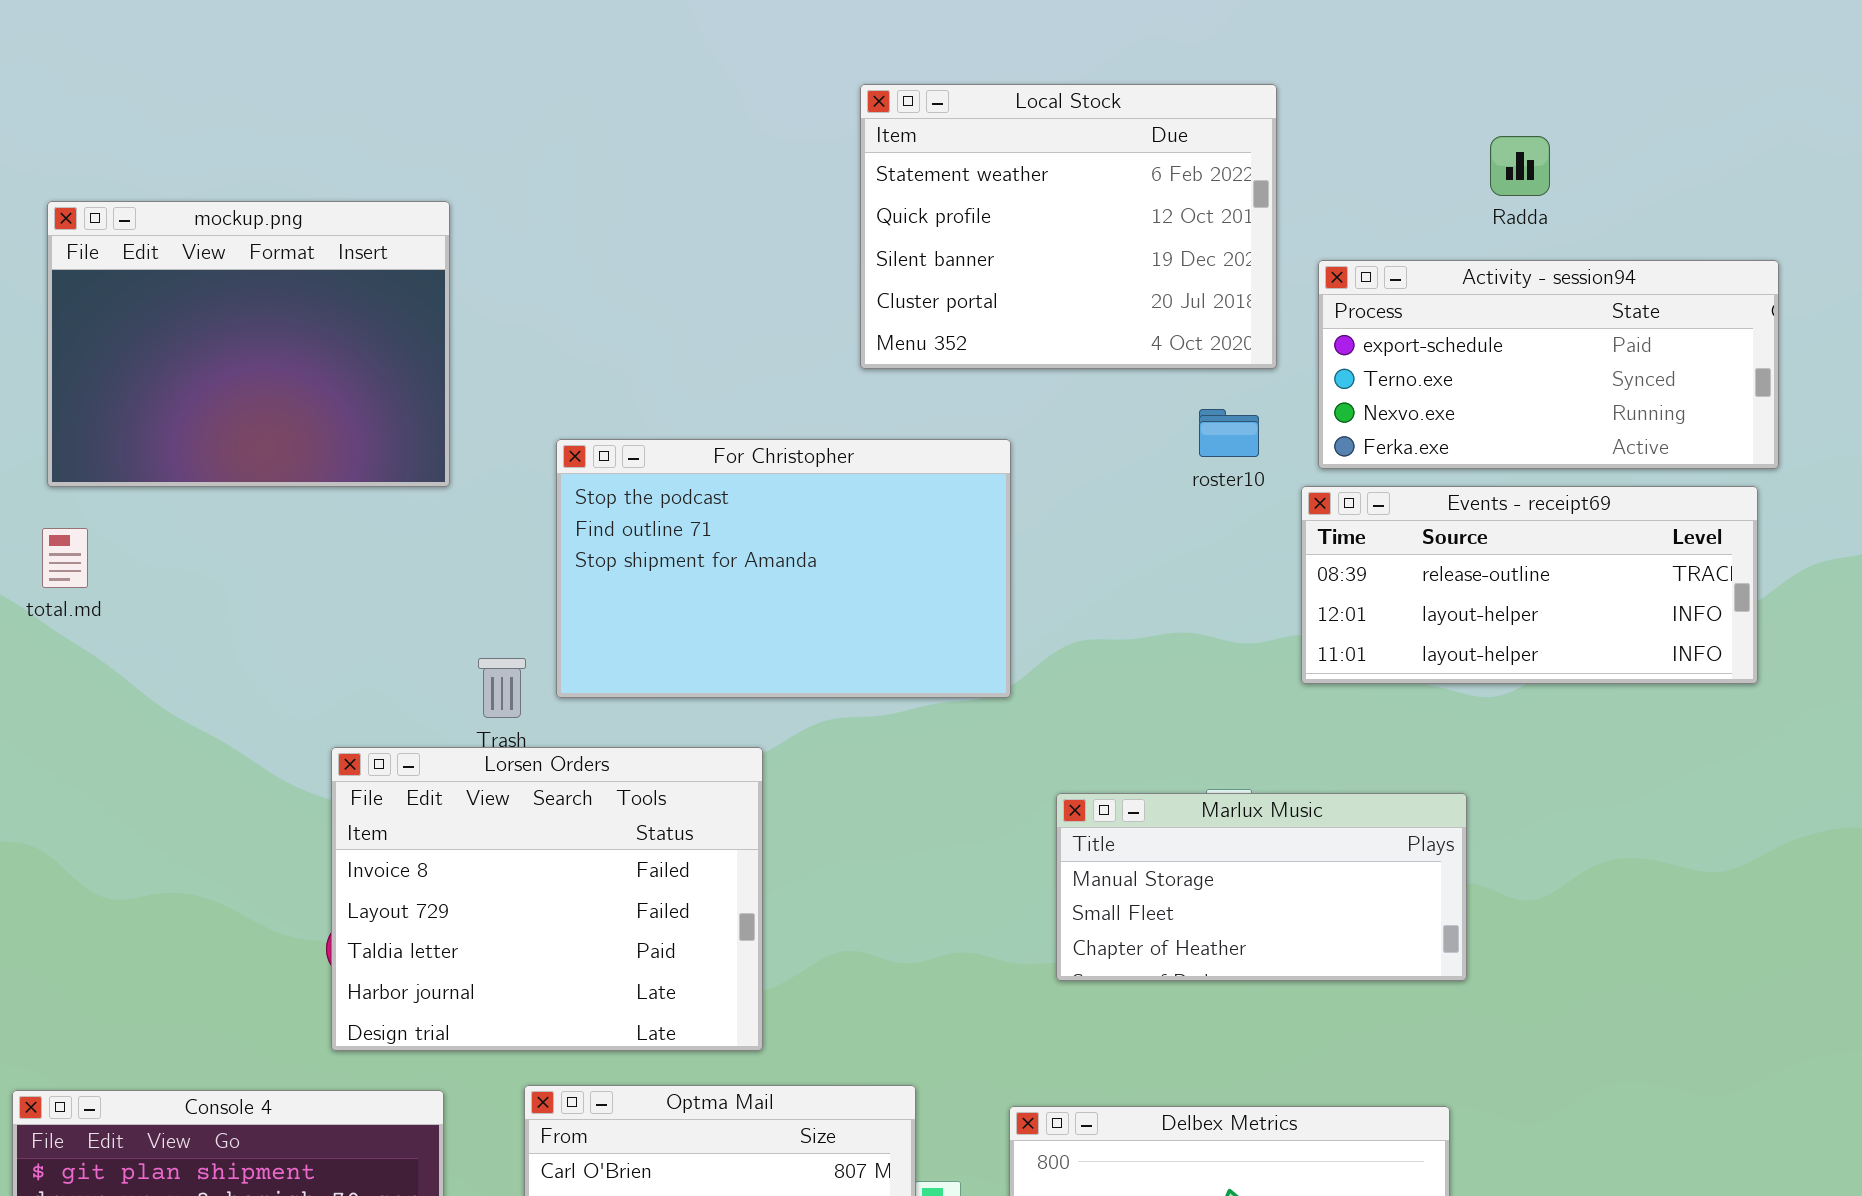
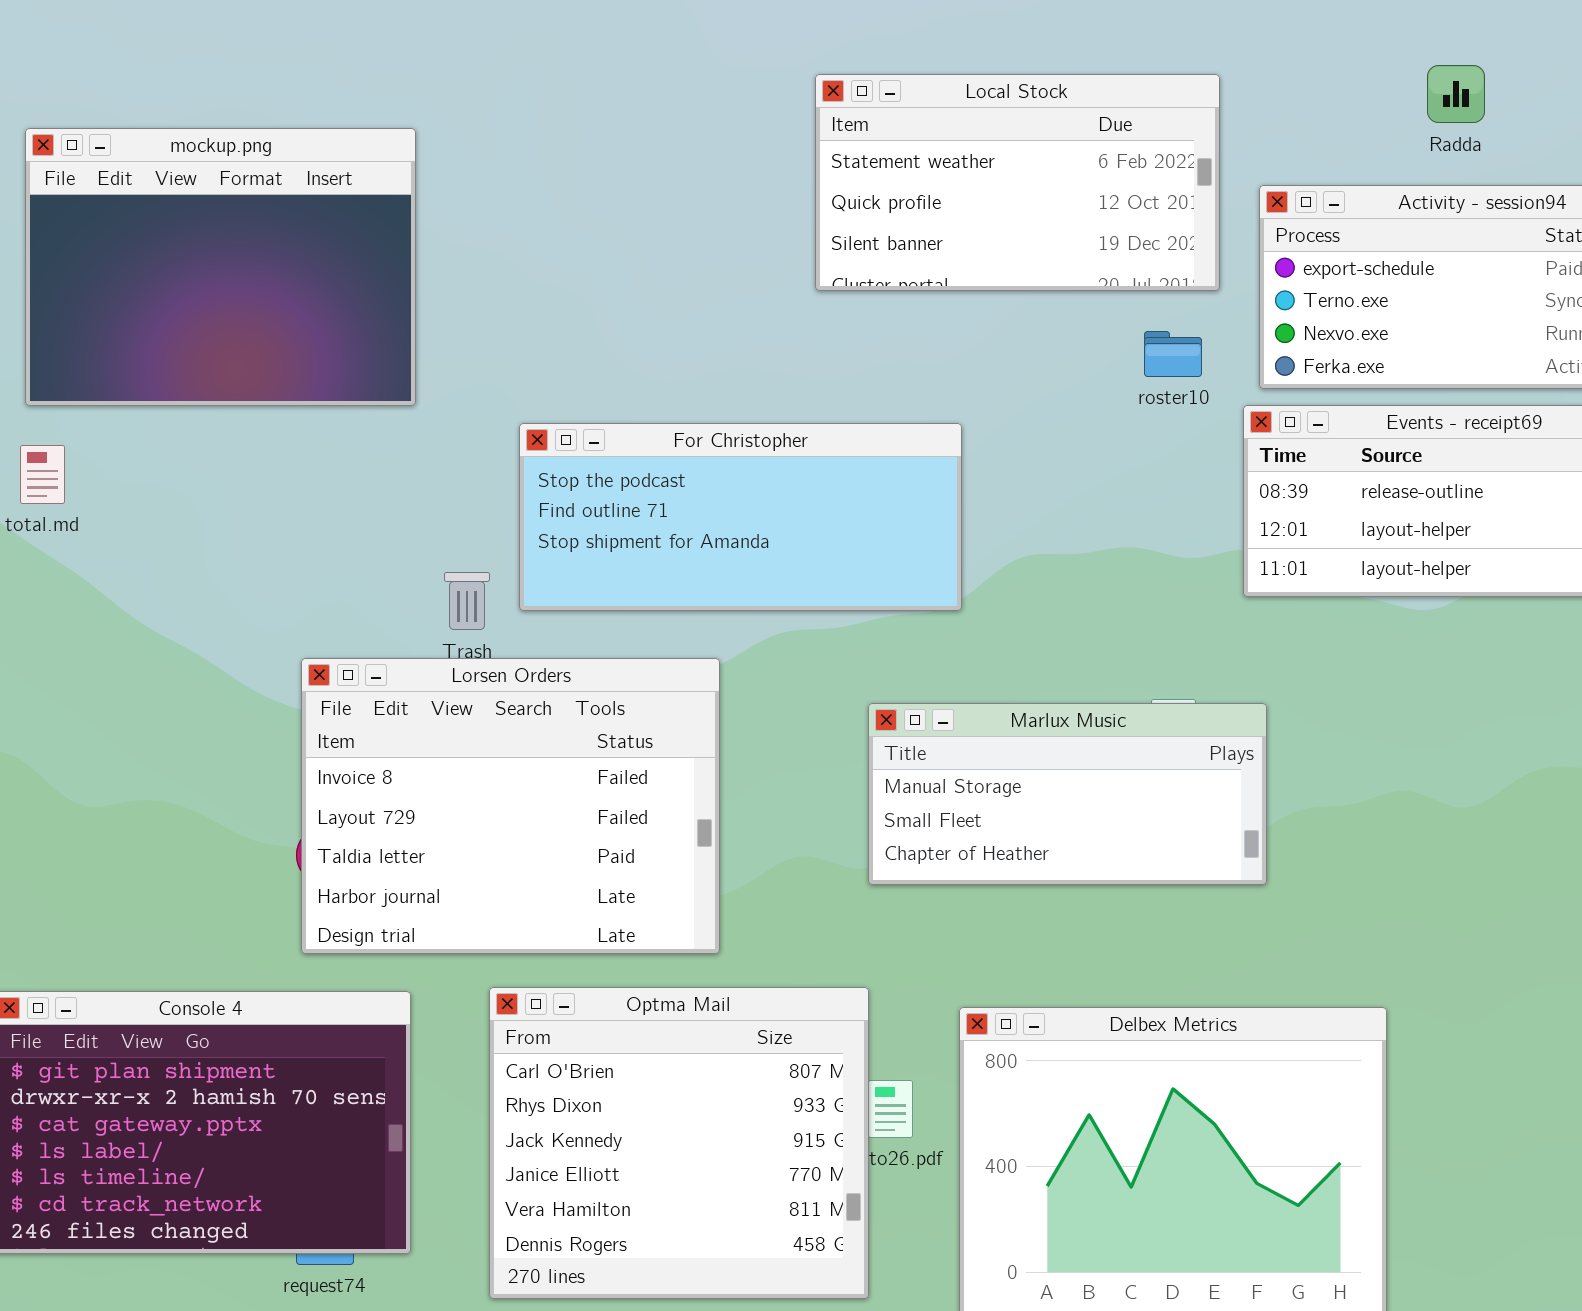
Local Stock: [860,84,1277,369] -> [815,74,1220,291], resized
For Christopher: [556,439,1011,698] -> [519,423,962,611], resized
Marlux Music: [1056,793,1467,981] -> [868,703,1267,885], moved

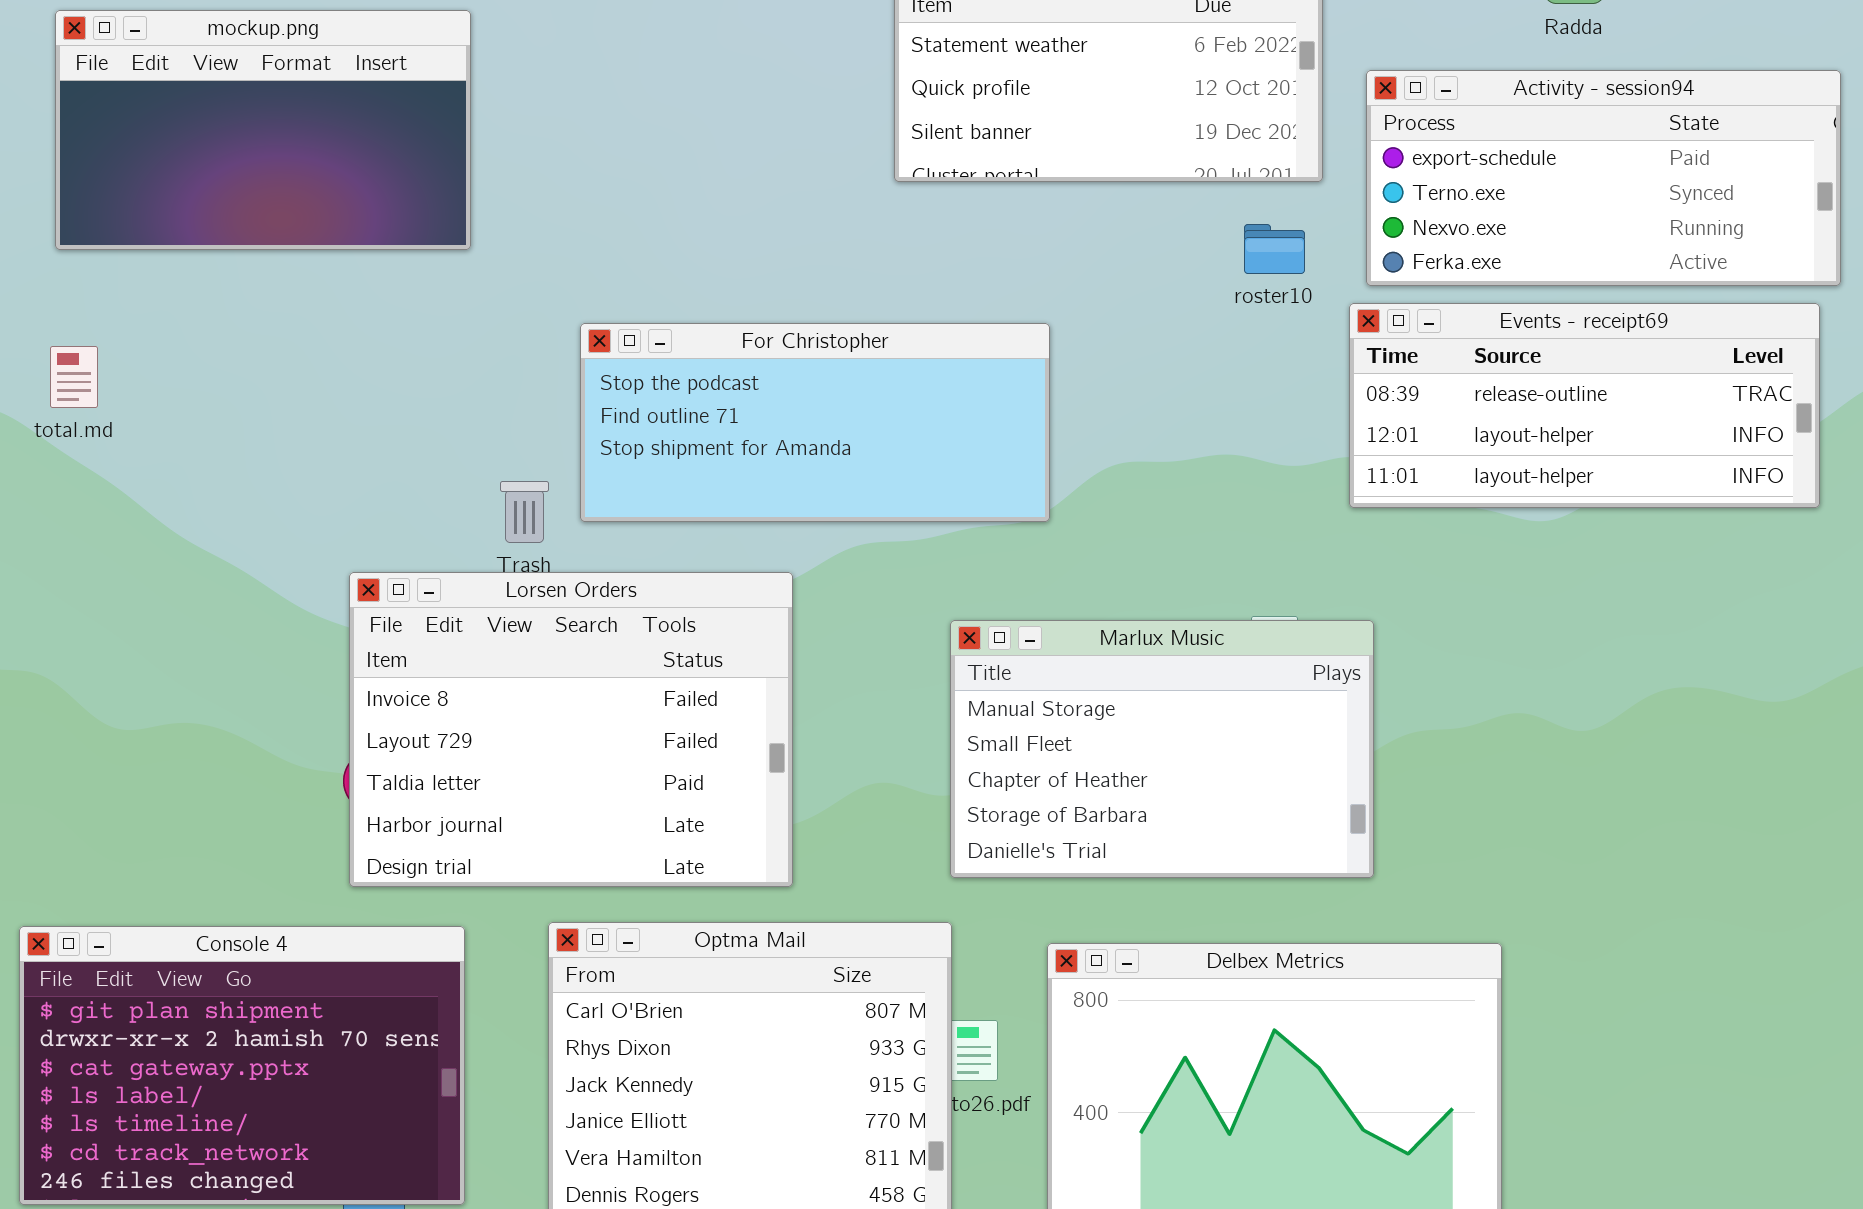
mockup.png: [25,128,416,406] -> [55,10,471,250], resized
Marlux Music: [868,703,1267,885] -> [950,620,1374,878], resized

